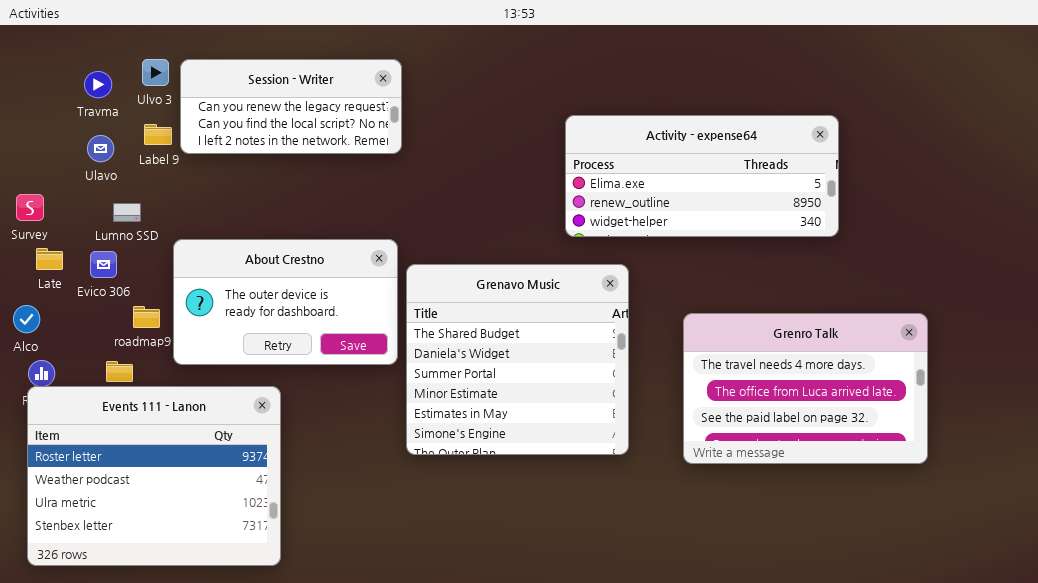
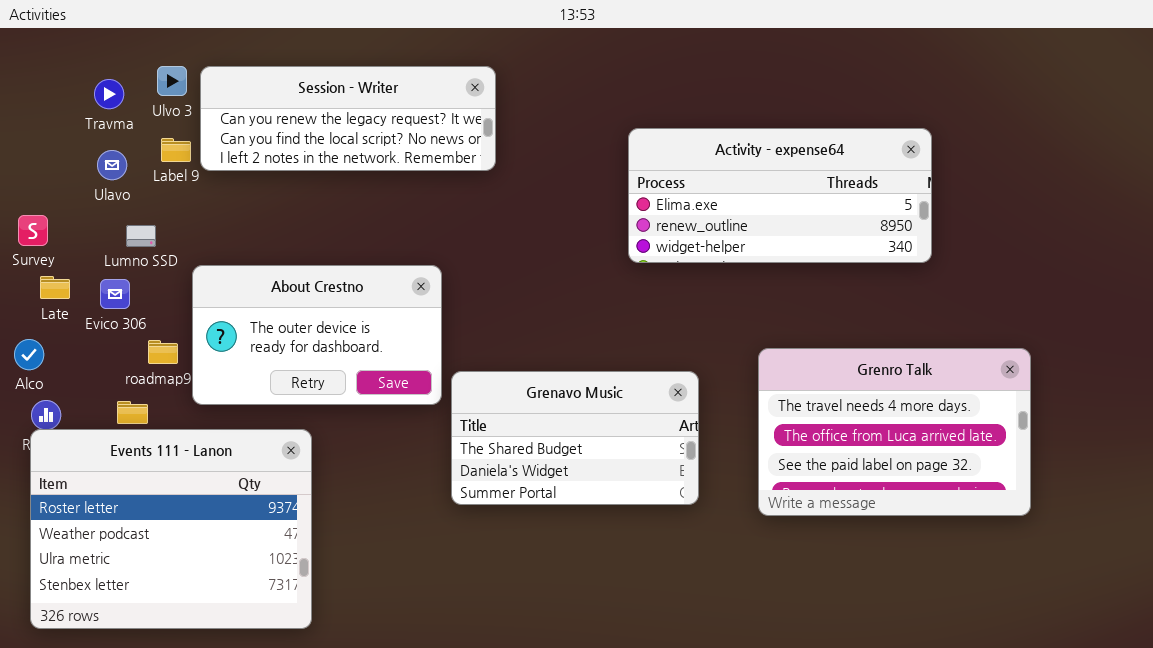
Session - Writer: [180,59,402,154] -> [200,66,496,171], resized
Grenavo Music: [406,264,629,455] -> [451,371,699,505], resized

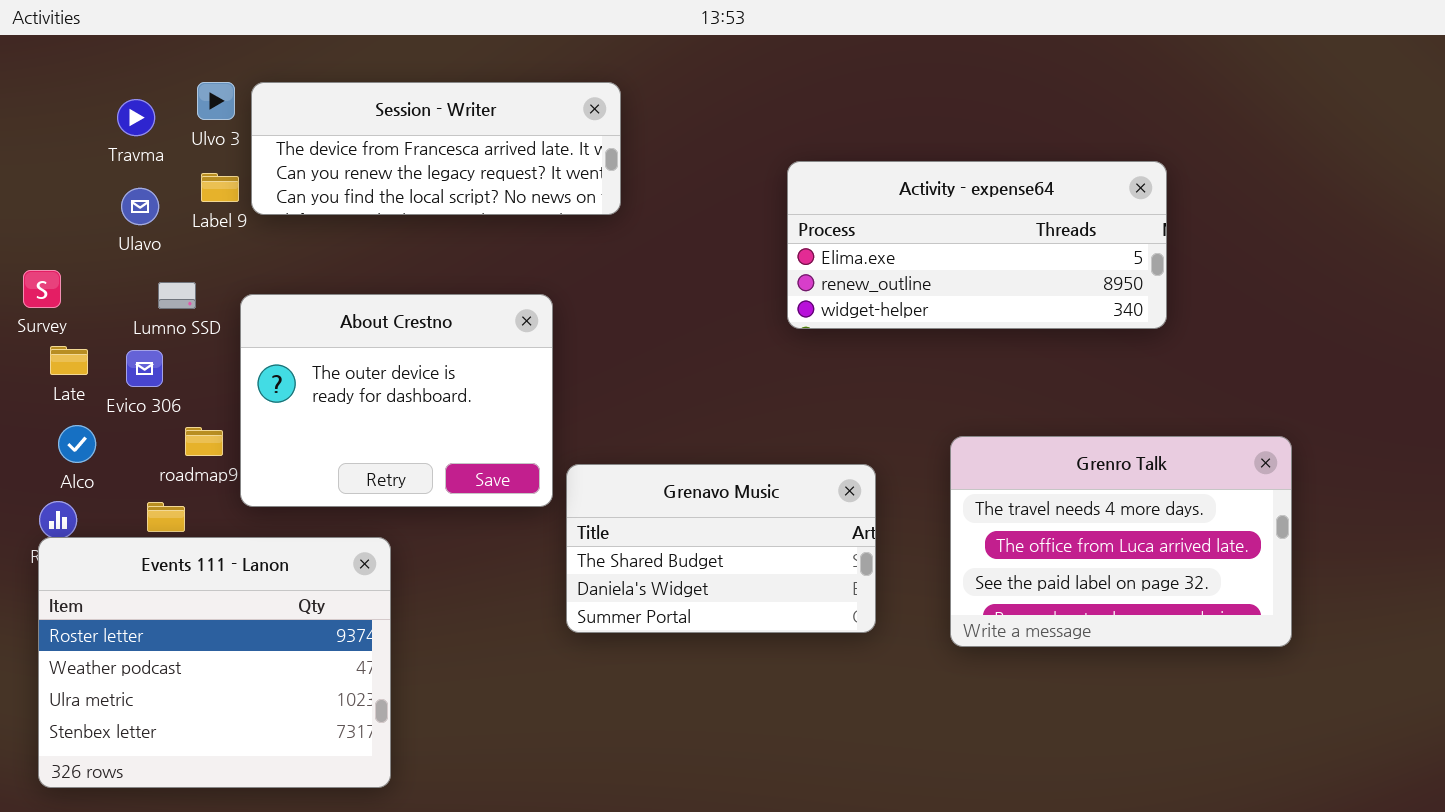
Session - Writer: [200,66,496,171] -> [251,82,621,215], scrolled up 1 row
About Crestno: [192,265,442,405] -> [240,294,553,507], resized
Alco: [14,339,44,370] -> [58,425,96,463], moved

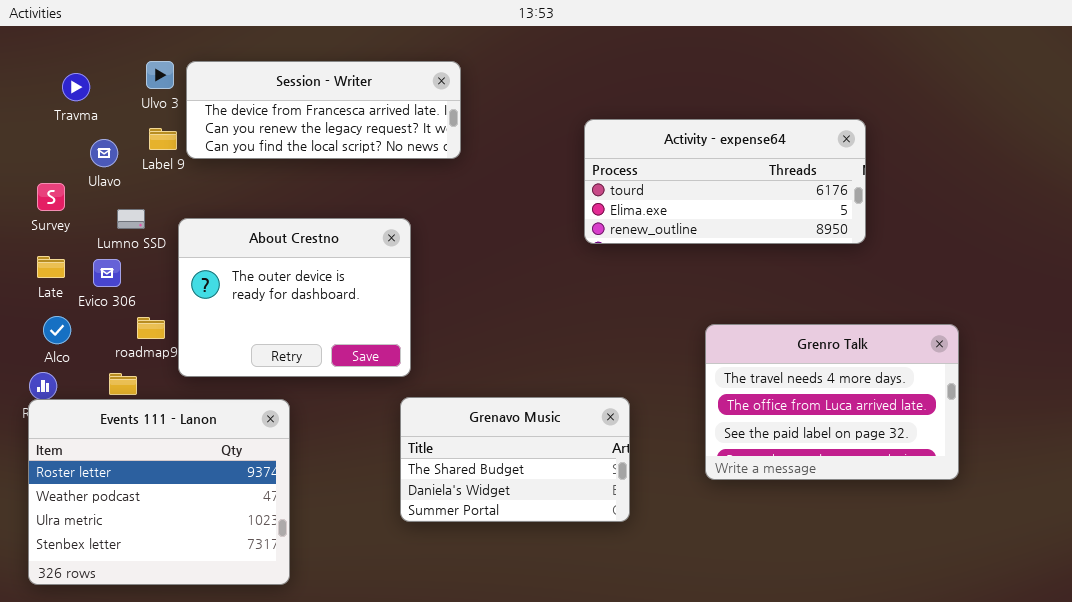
Travma: [117,99,155,136] -> [62,73,90,101], moved
Activity - expense64: [787,161,1167,329] -> [584,119,866,244], scrolled up 1 row
Survey: [23,270,61,308] -> [37,183,65,211], moved
Grenavo Music: [566,464,876,633] -> [400,397,630,522], moved

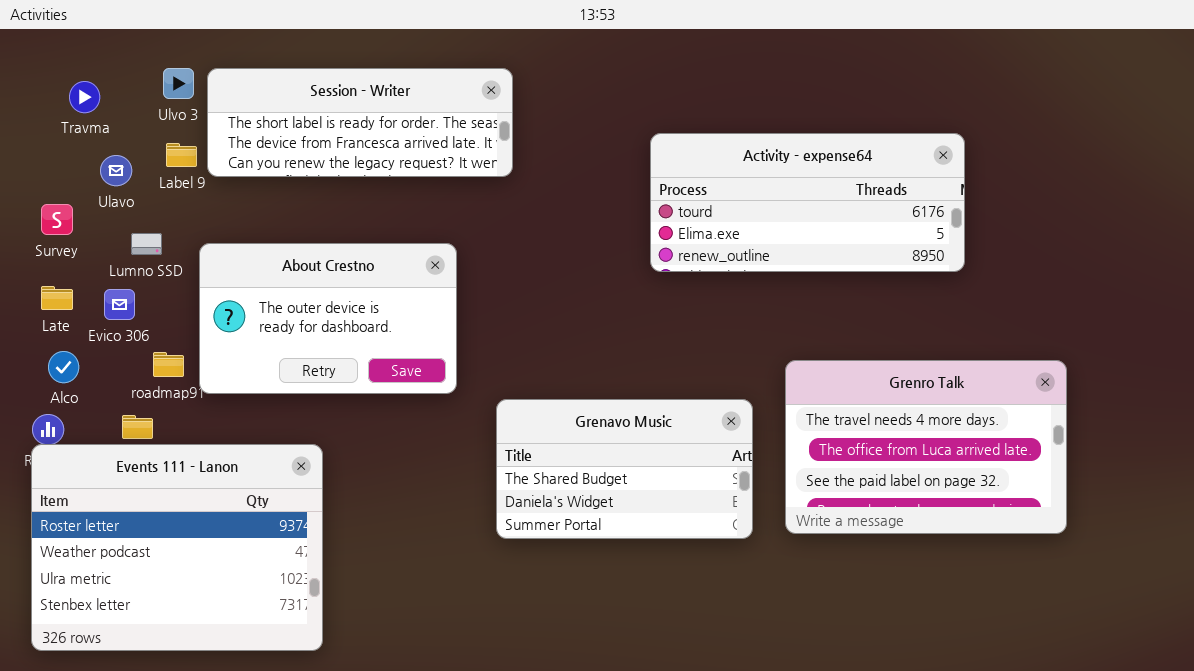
Session - Writer: [186,61,461,159] -> [207,68,513,177], scrolled up 1 row
About Crestno: [178,218,411,377] -> [199,243,457,394], resized
Grenavo Music: [400,397,630,522] -> [496,399,753,539], moved

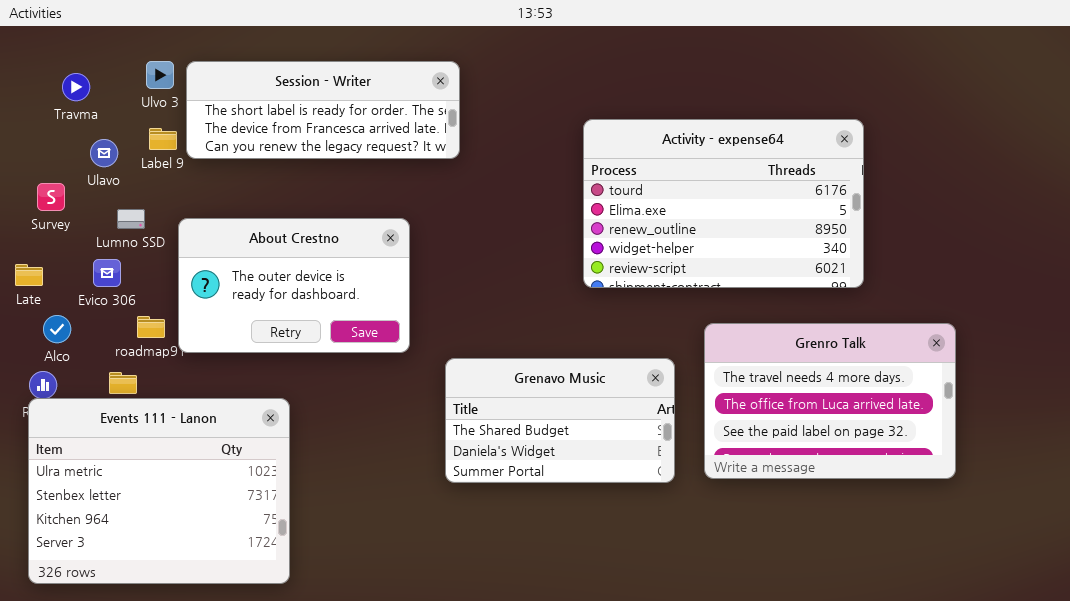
Activity - expense64: [650,133,965,272] -> [583,119,864,288], resized
Late: [41,286,73,310] -> [15,264,43,286], moved
Events 111 - Lanon: [31,444,323,651] -> [28,398,290,584], scrolled down 2 rows

